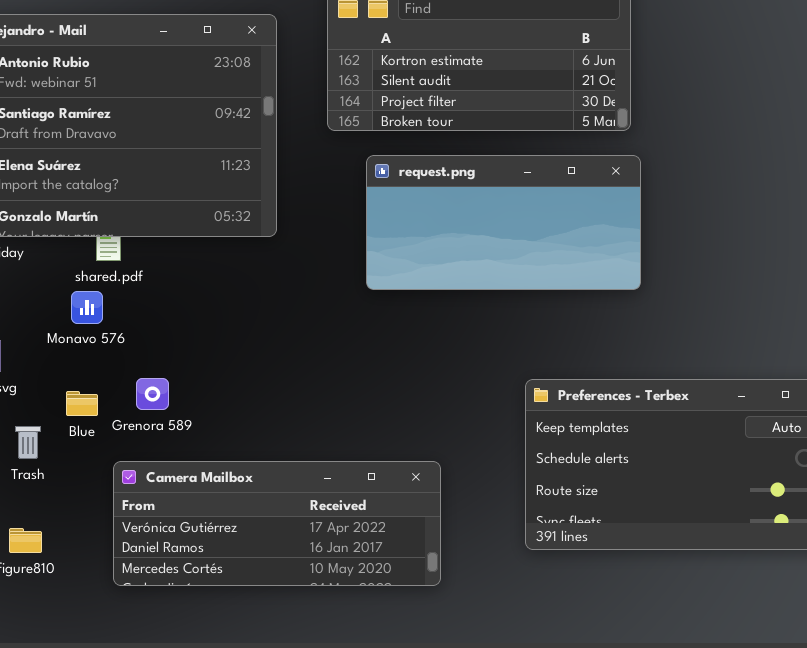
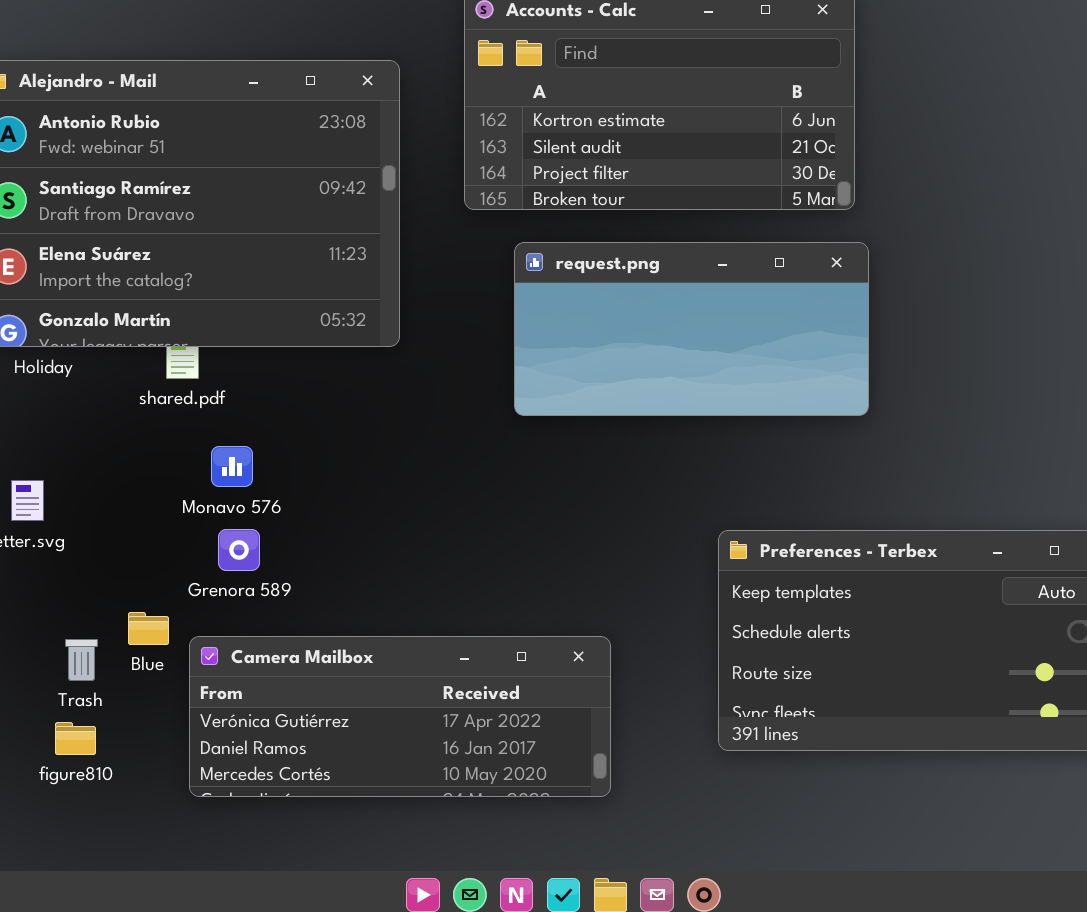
Monavo 576: [71,291,103,324] -> [211,446,253,487], moved
Blue: [66,391,98,416] -> [128,612,169,645], moved
Trash: [15,426,41,459] -> [65,639,98,681], moved

